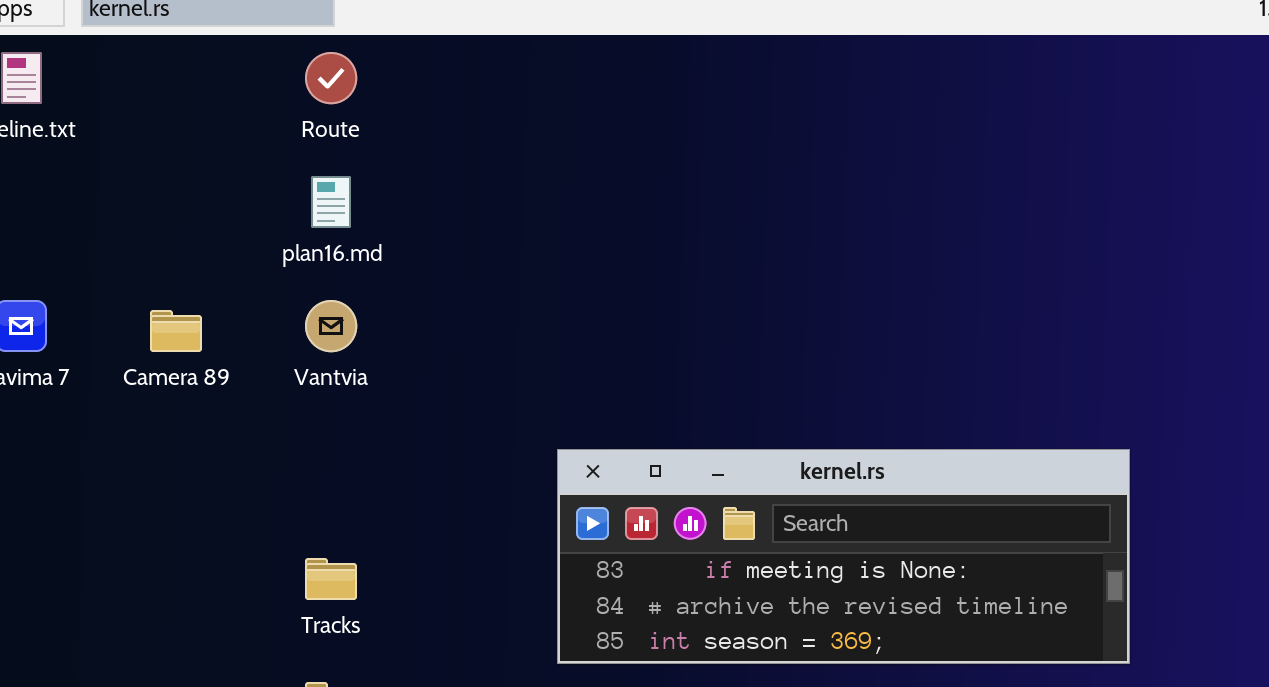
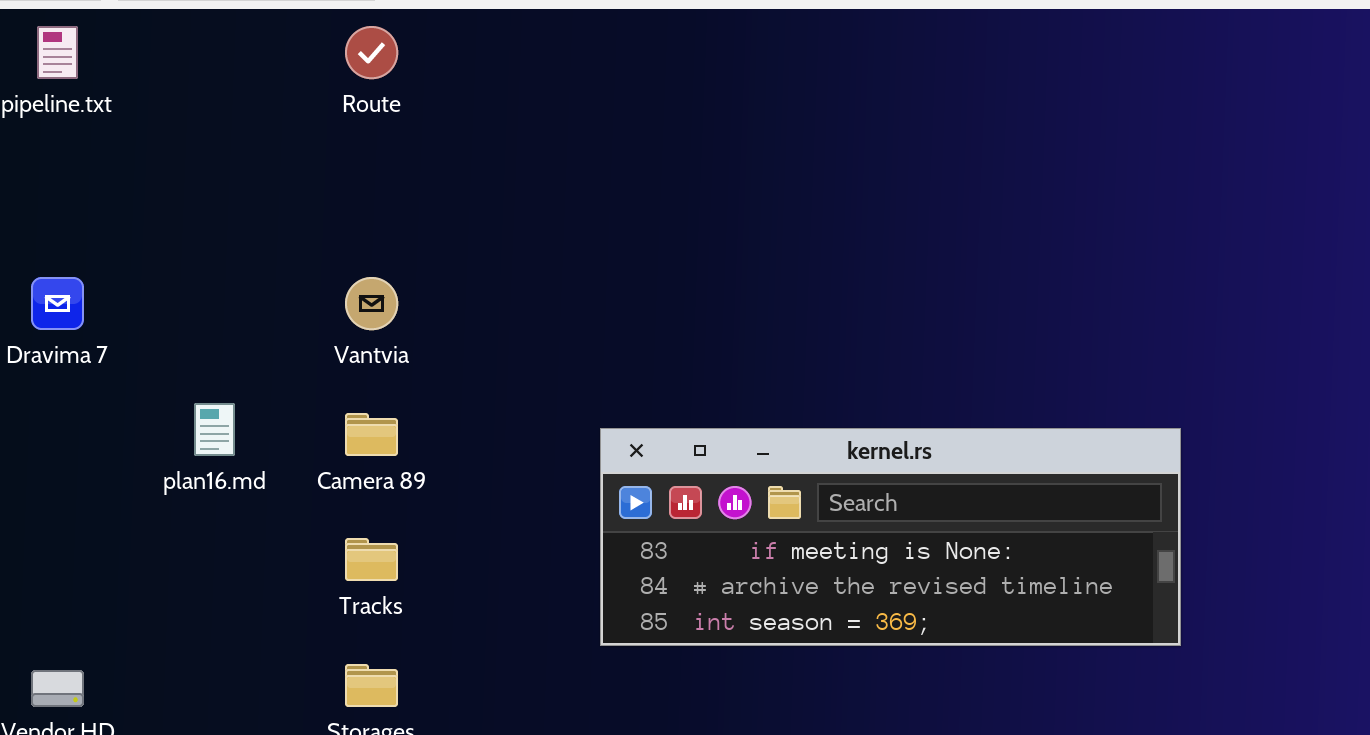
plan16.md: [311,176,351,228] -> [194,403,235,456], moved
Camera 89: [150,310,202,352] -> [345,413,398,456], moved

